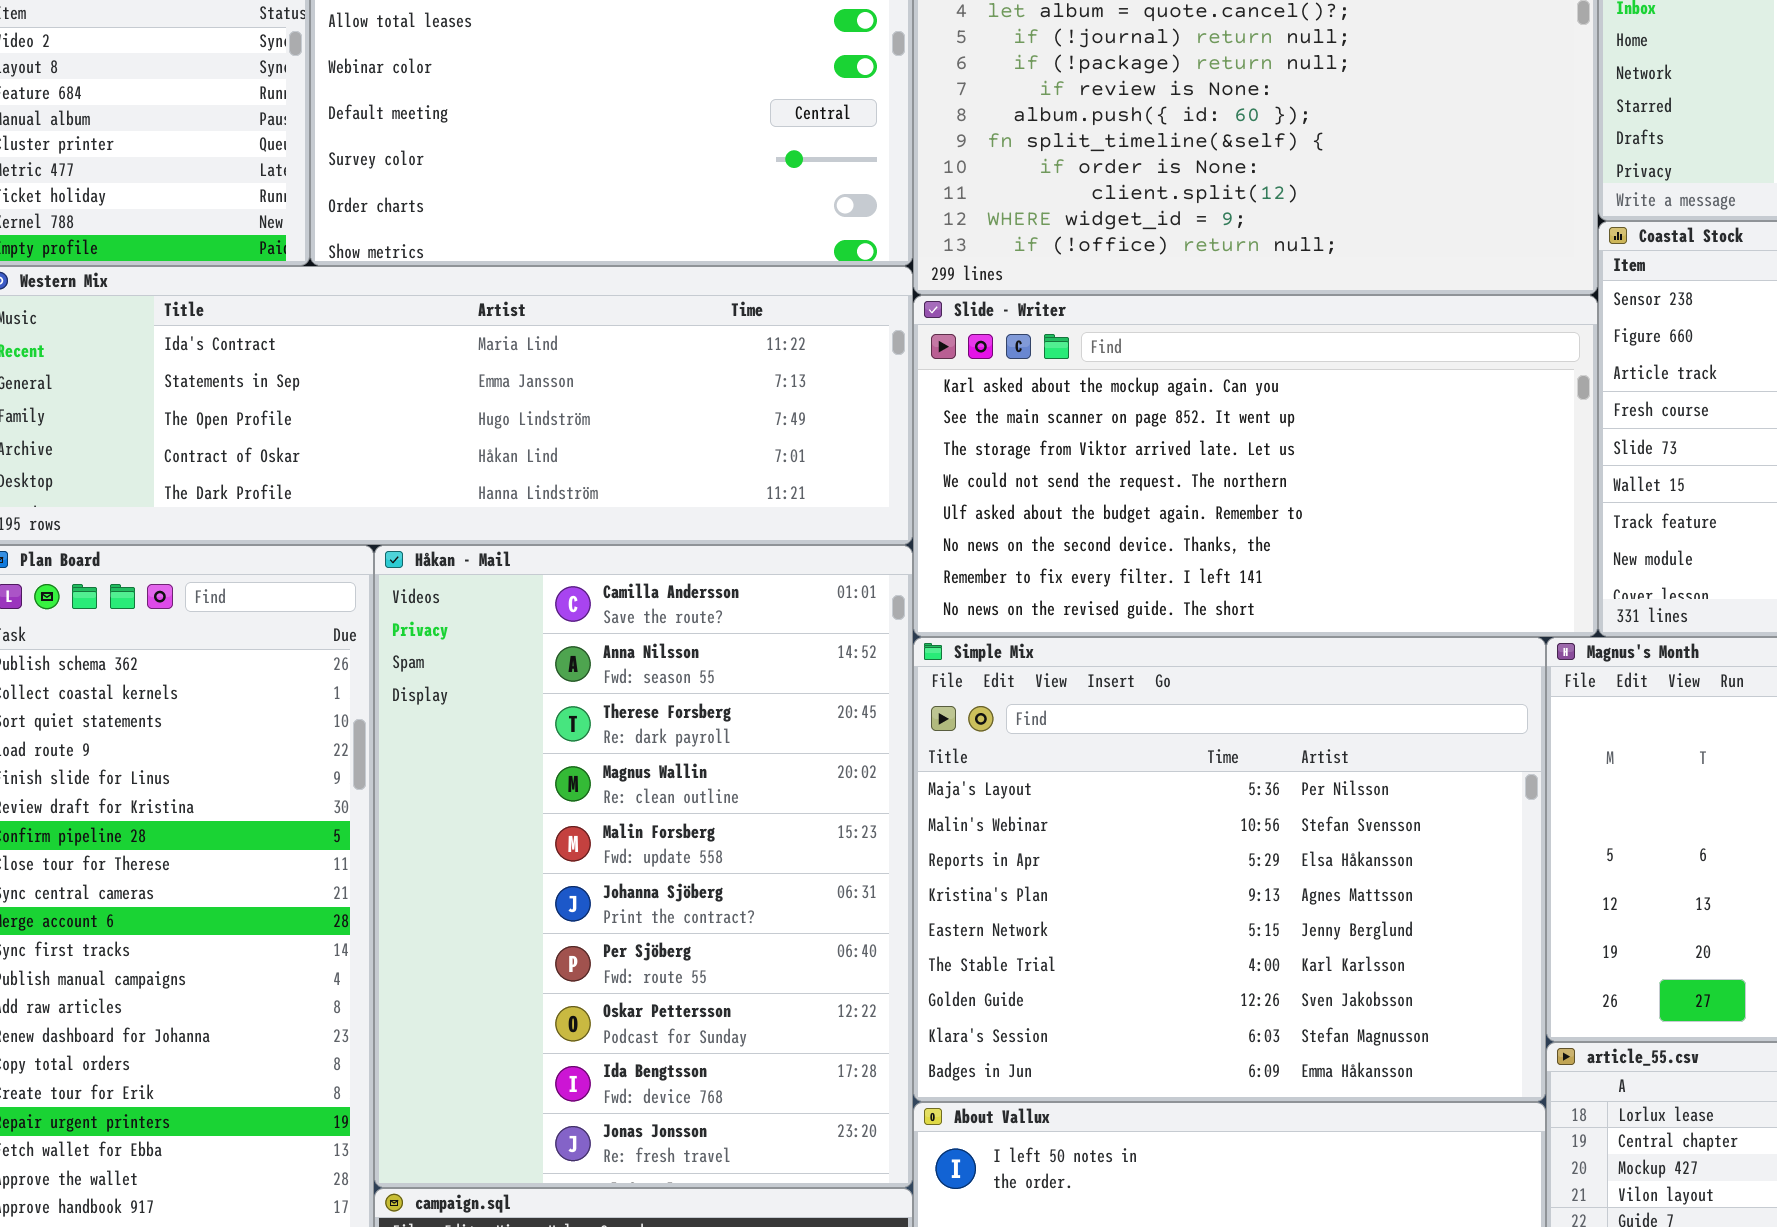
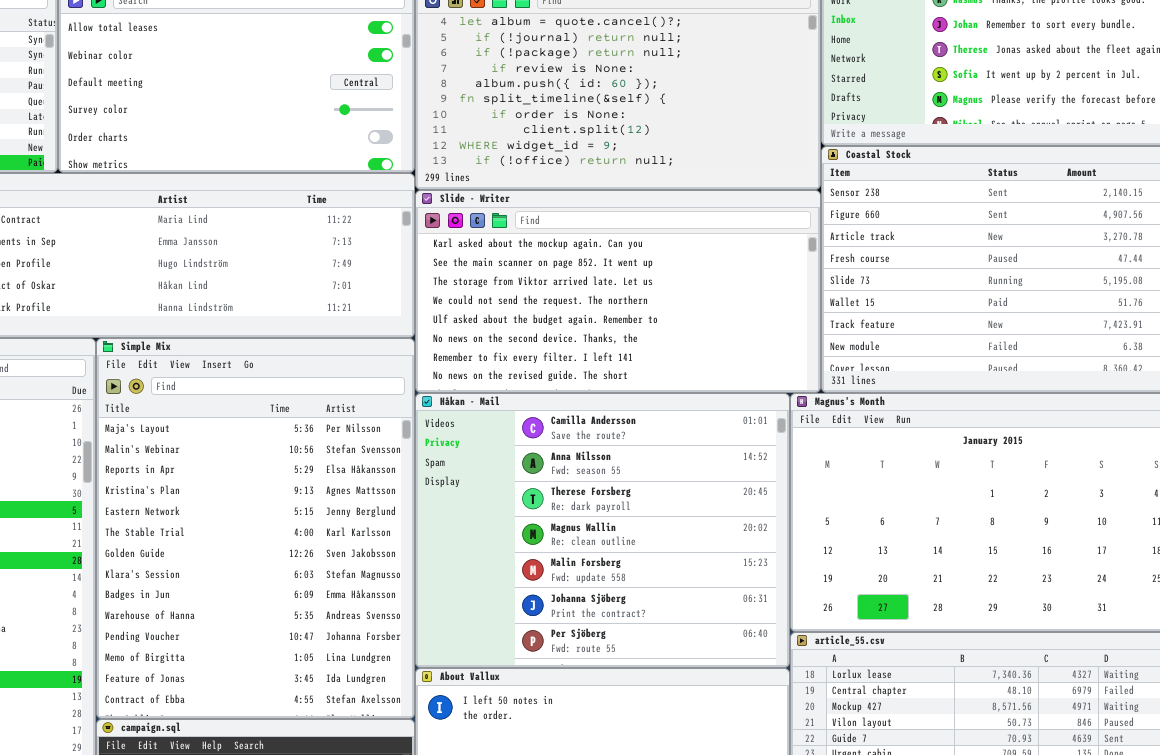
Håkan - Mail: [374,545,913,1188] -> [415,393,790,668], moved, resized
Simple Mix: [913,637,1546,1102] -> [96,338,415,719], moved, resized

